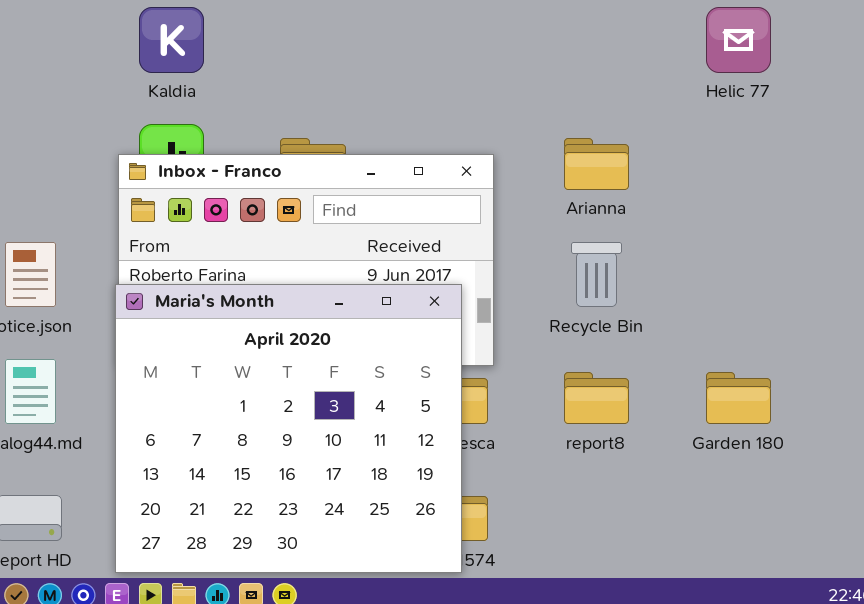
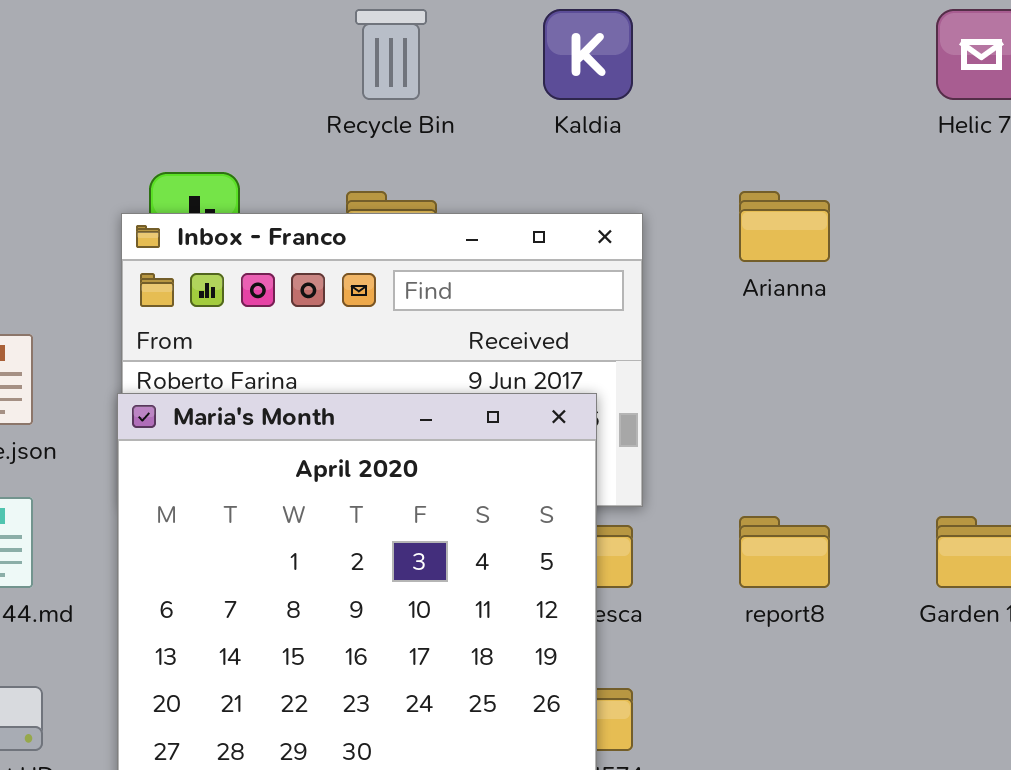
Kaldia: [139,7,204,73] -> [543,9,633,100], moved
Recycle Bin: [571,242,622,307] -> [355,9,427,100], moved

